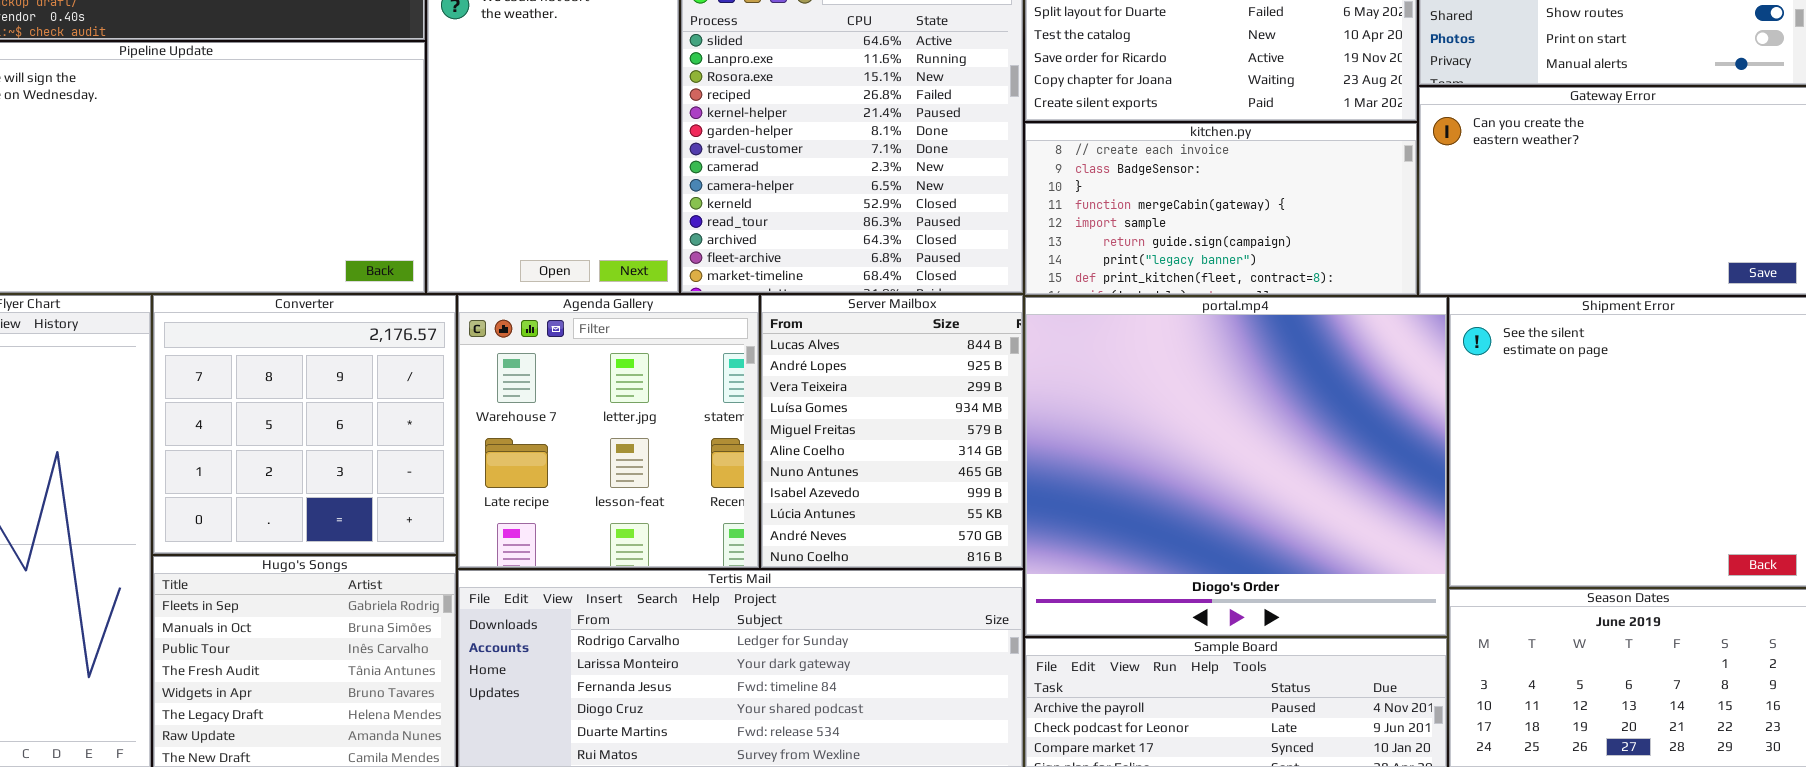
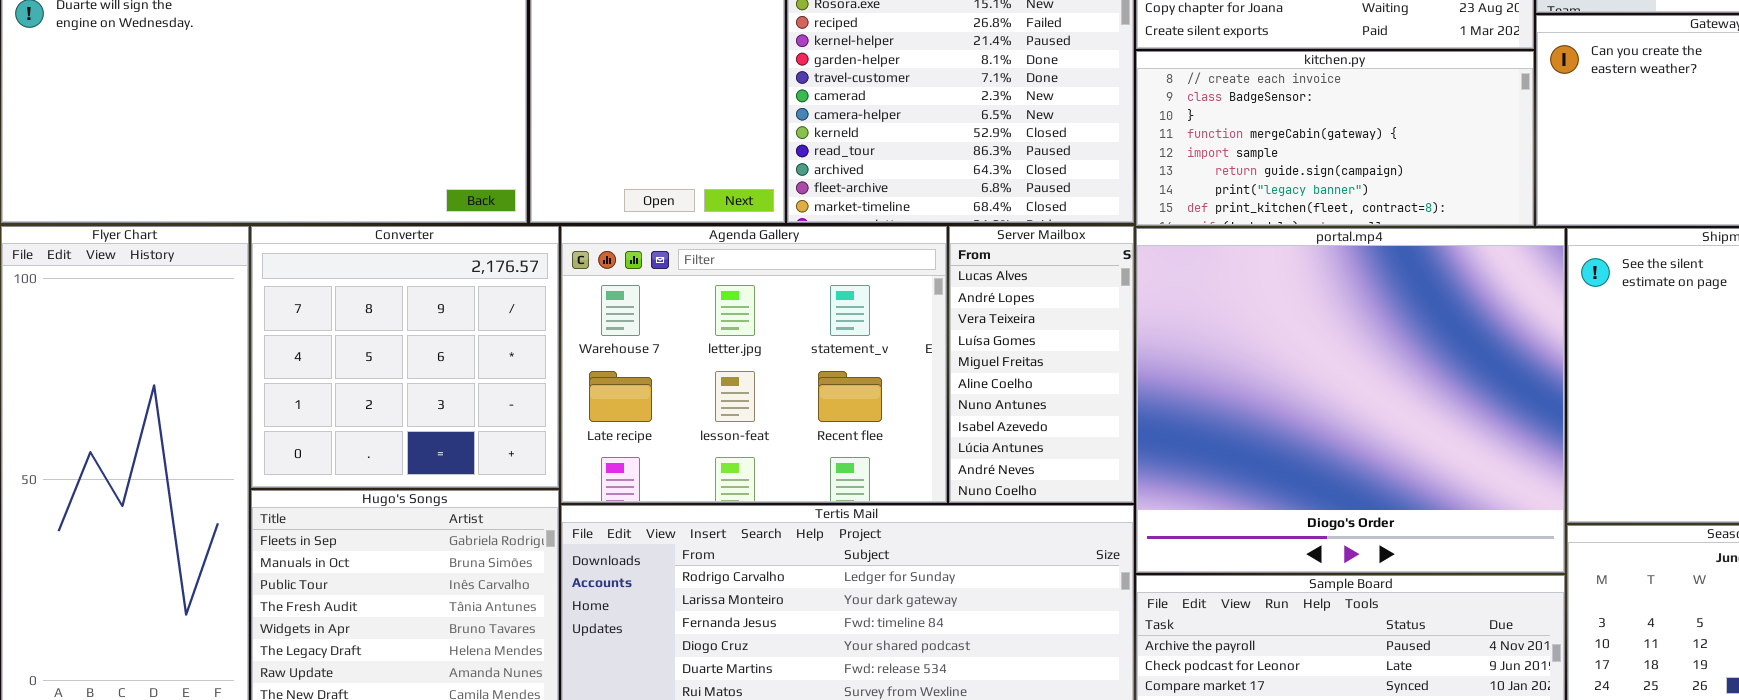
Agenda Gallery: [458,295,759,568] -> [561,226,947,503], resized
Server Mailbox: [761,295,1023,568] -> [949,226,1134,503], resized

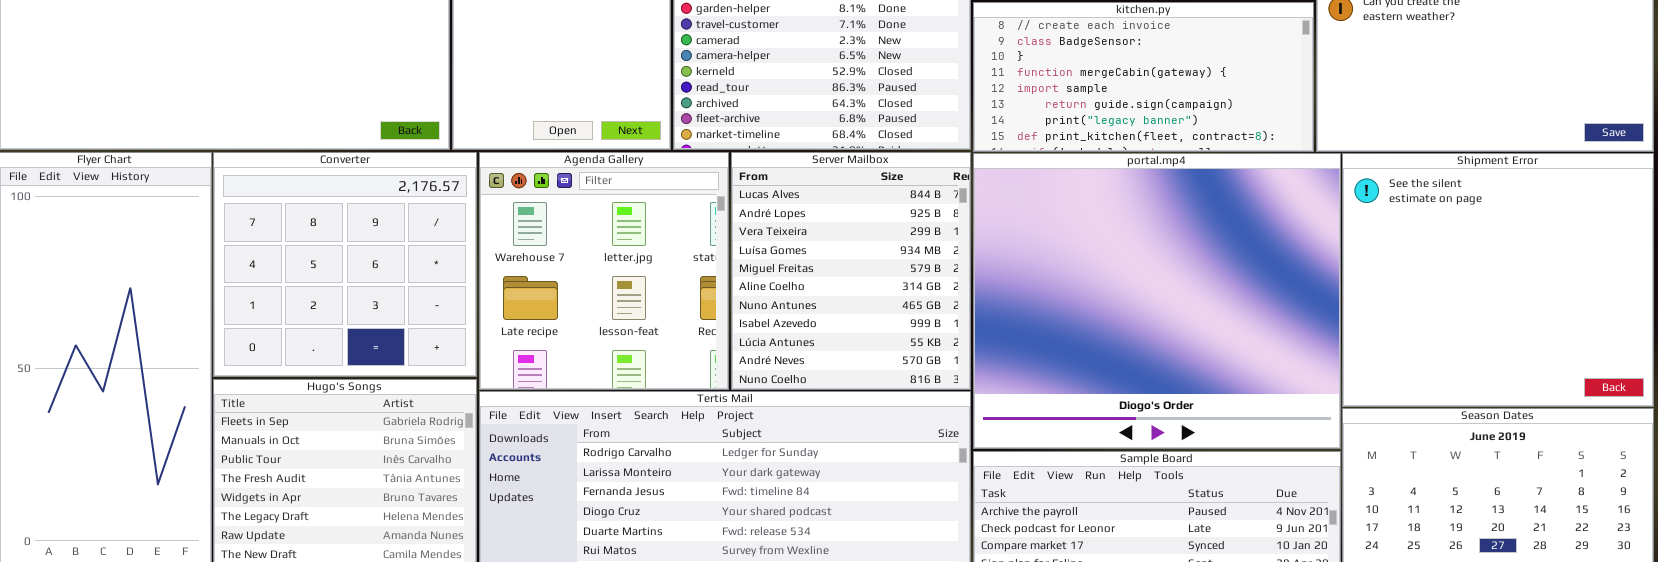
Agenda Gallery: [561,226,947,503] -> [479,152,729,390], resized
Server Mailbox: [949,226,1134,503] -> [731,152,971,390], resized

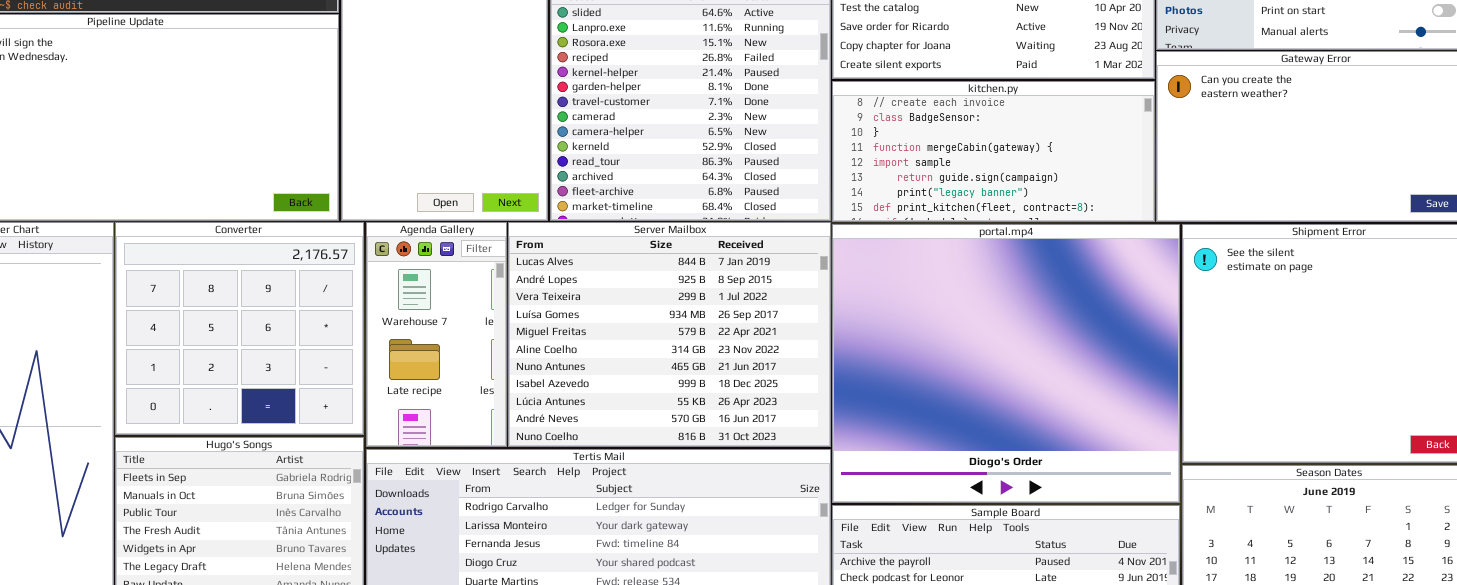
Agenda Gallery: [479,152,729,390] -> [366,222,507,447], resized
Server Mailbox: [731,152,971,390] -> [508,222,831,447], resized

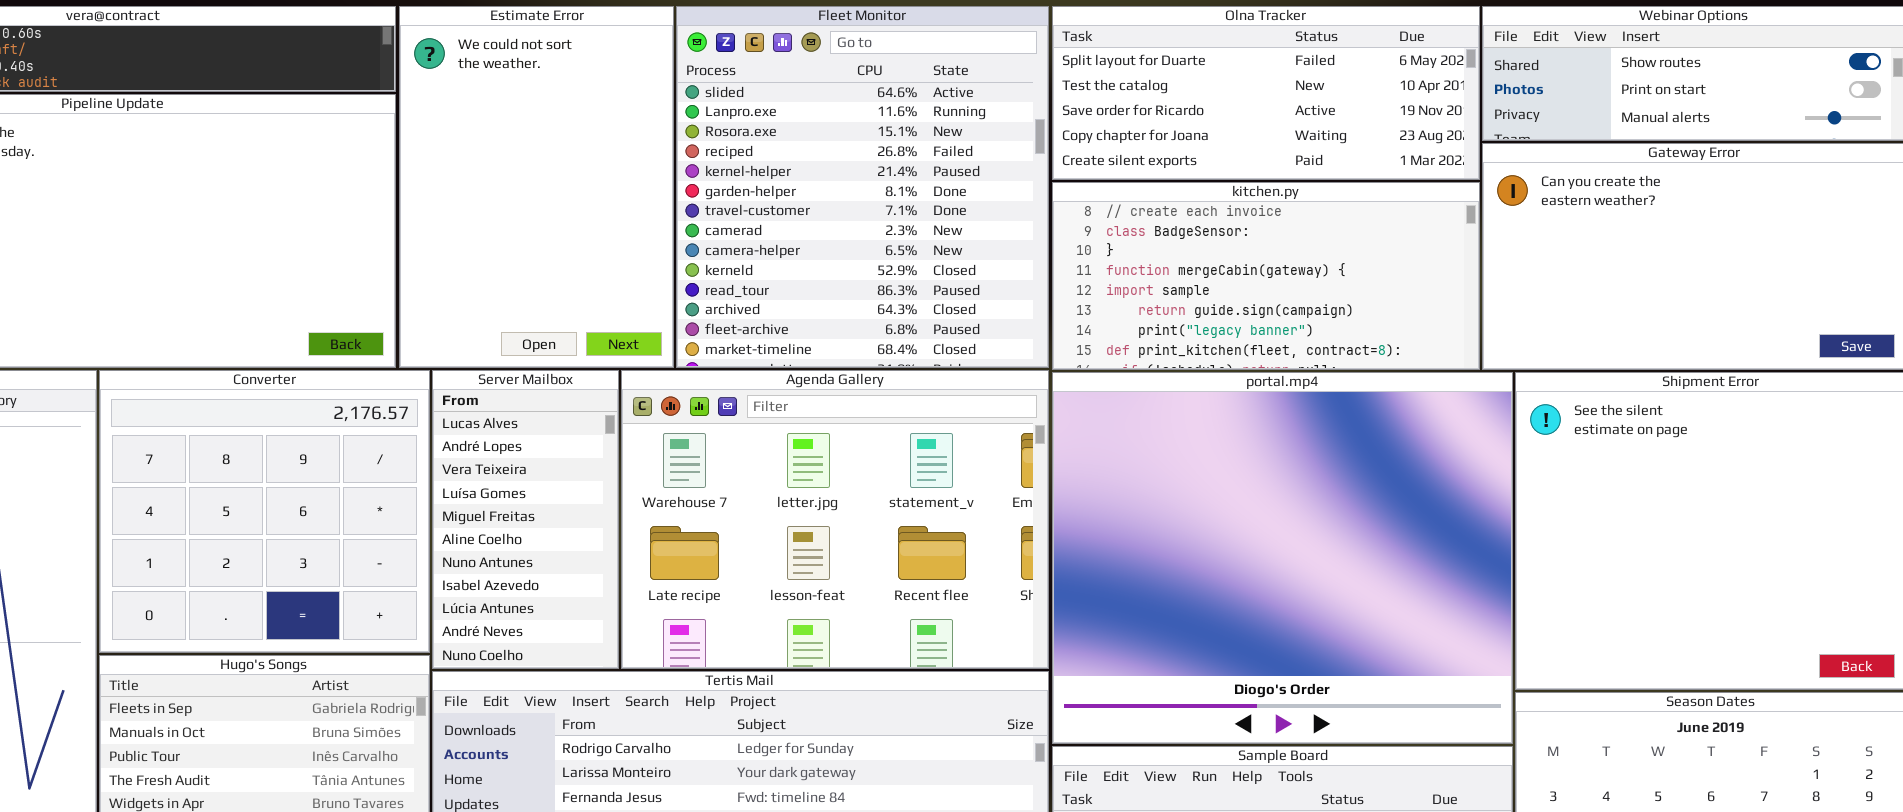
Agenda Gallery: [366,222,507,447] -> [621,370,1049,669], moved, resized
Server Mailbox: [508,222,831,447] -> [432,370,619,669], moved, resized

